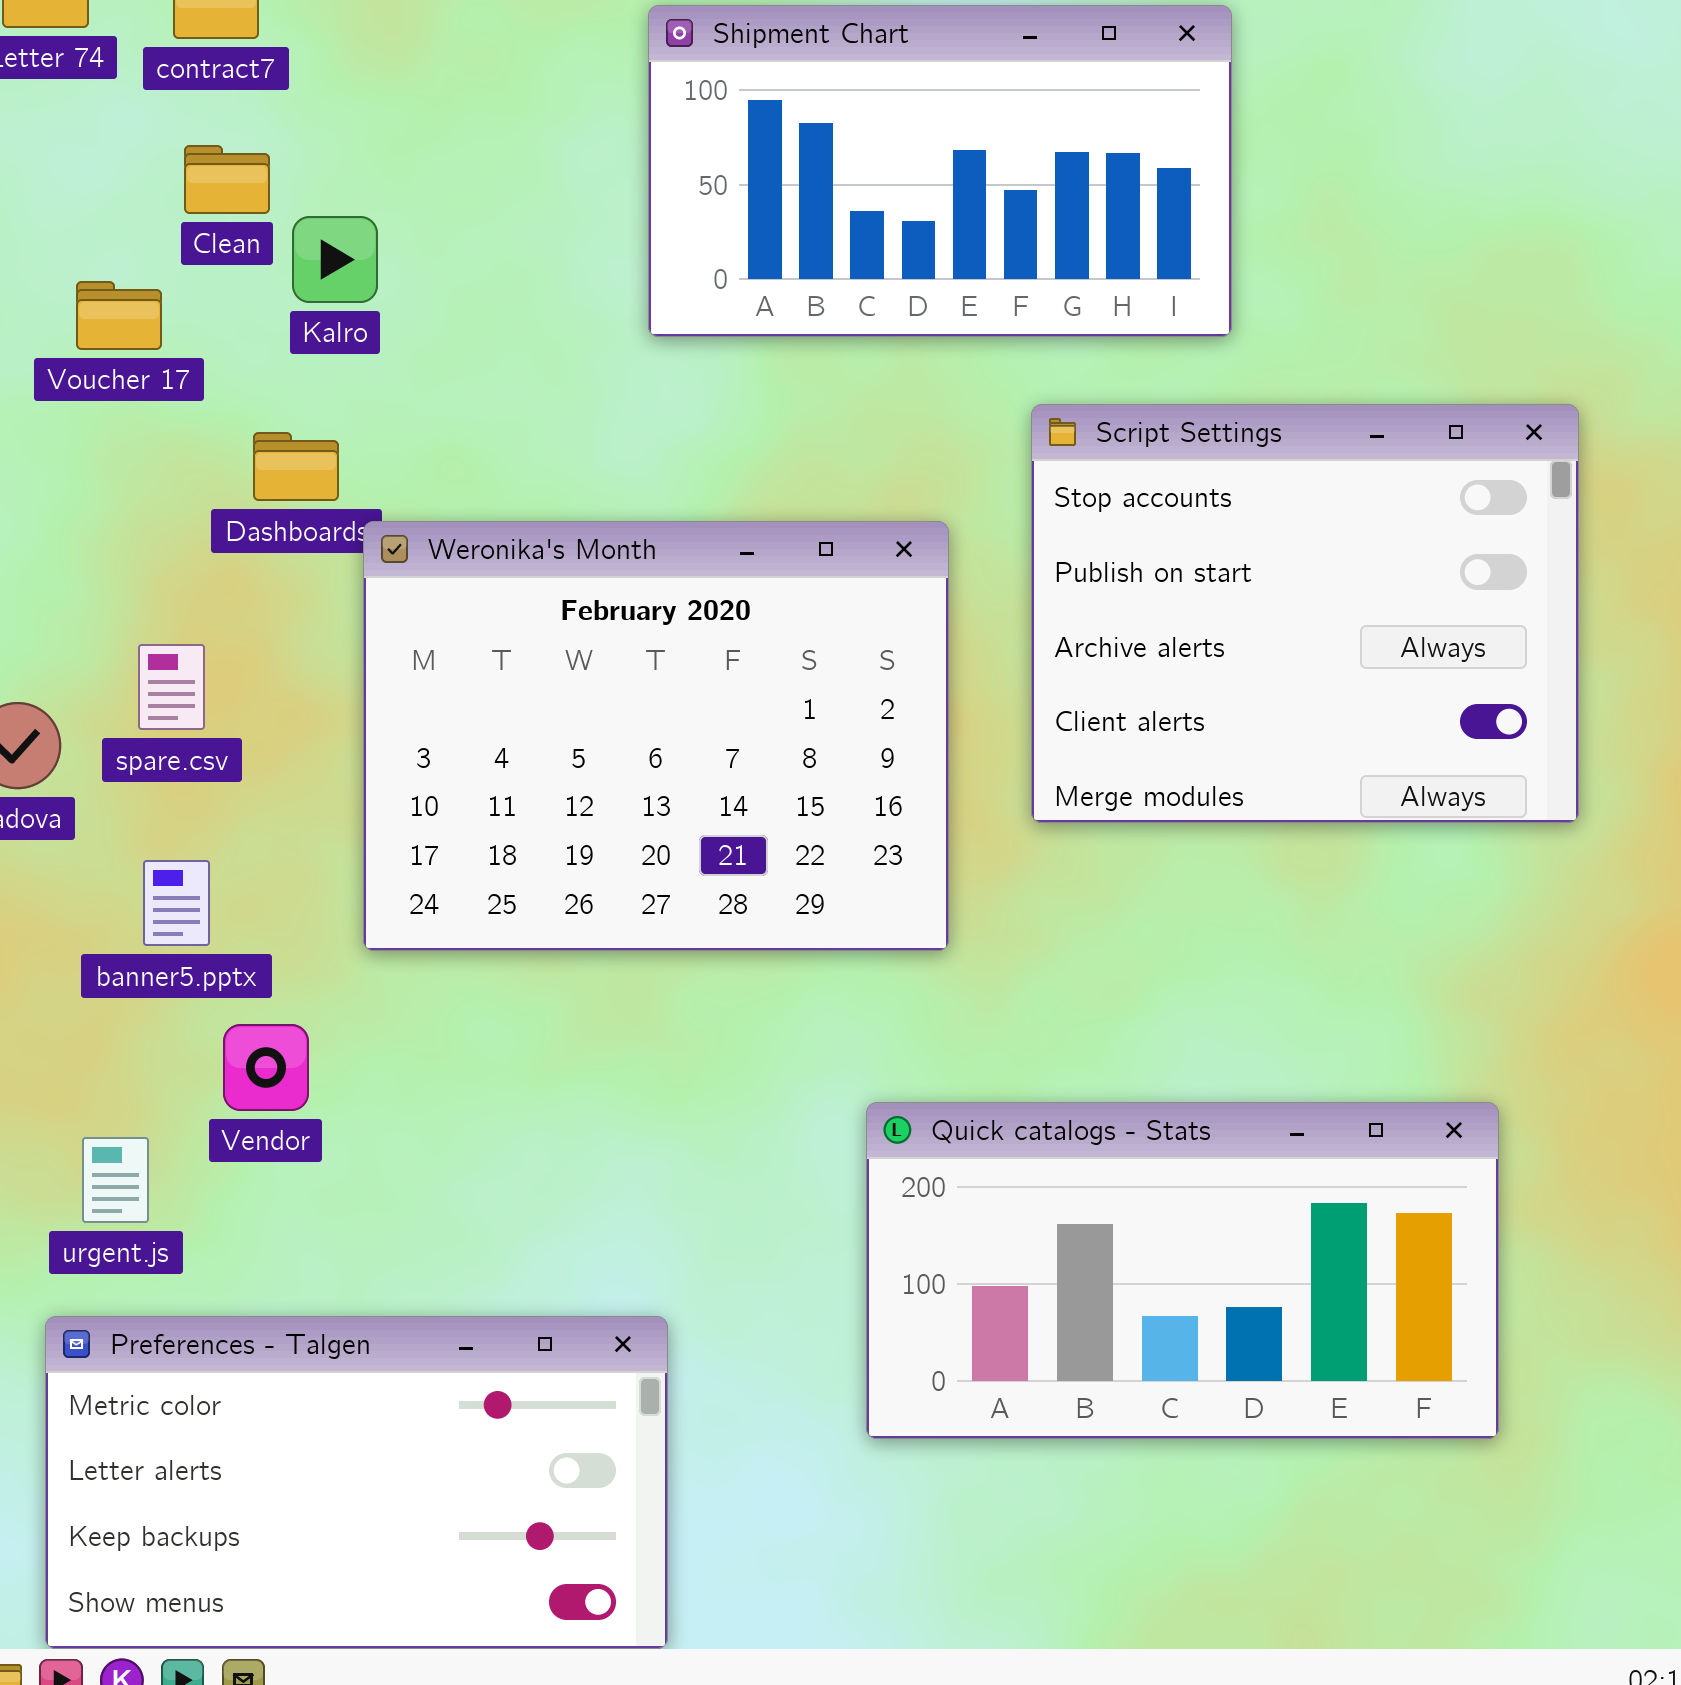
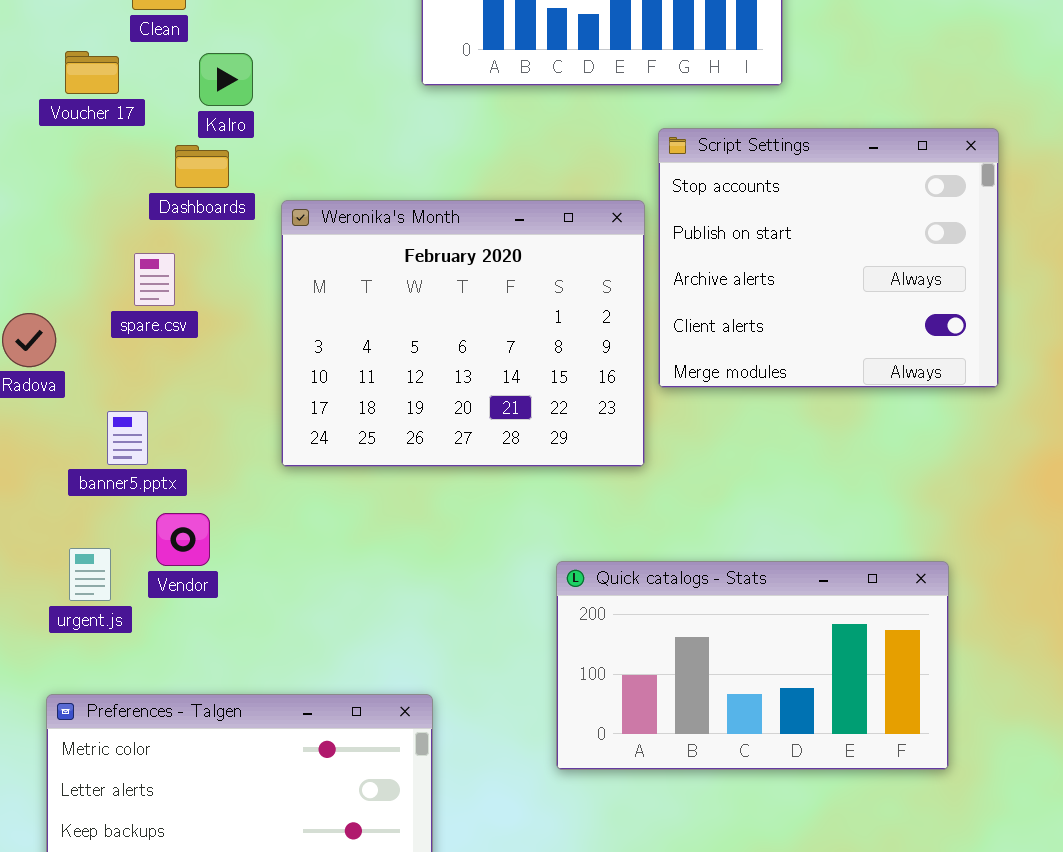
Kalro: [292,216,378,303] -> [199,53,253,106], moved
Weronika's Month: [363,521,949,951] -> [281,200,645,467], moved
spare.csv: [138,644,205,730] -> [134,253,175,306], moved
urgent.js: [82,1137,149,1223] -> [69,548,111,601], moved

